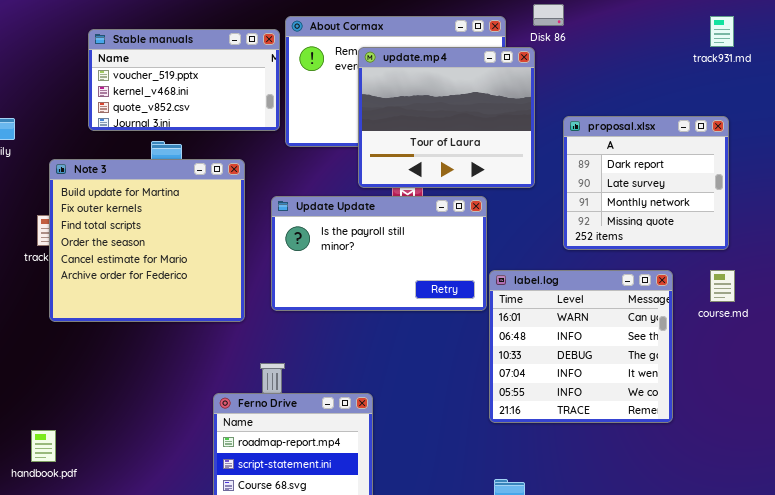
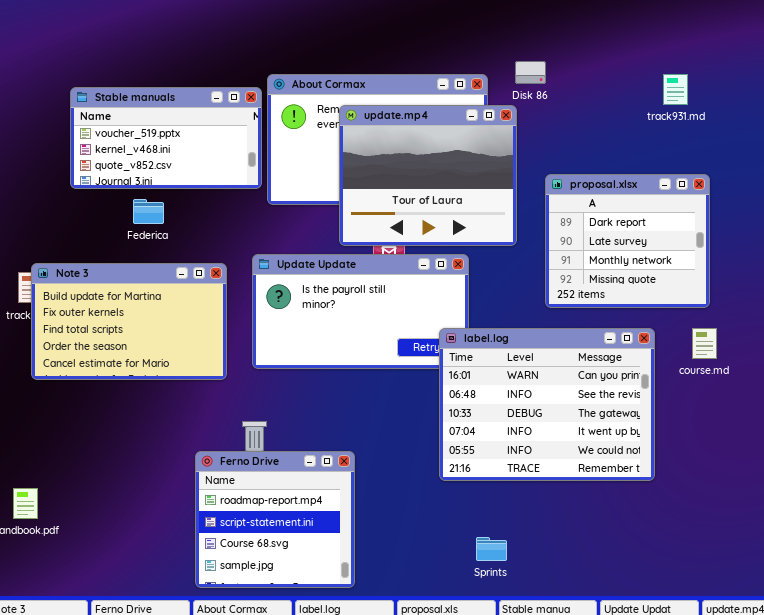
track931.md: [710,16,734,47] -> [663,74,688,105], moved
Note 3: [49,159,245,322] -> [31,263,227,380], resized
label.log: [489,270,673,423] -> [439,328,655,481], resized

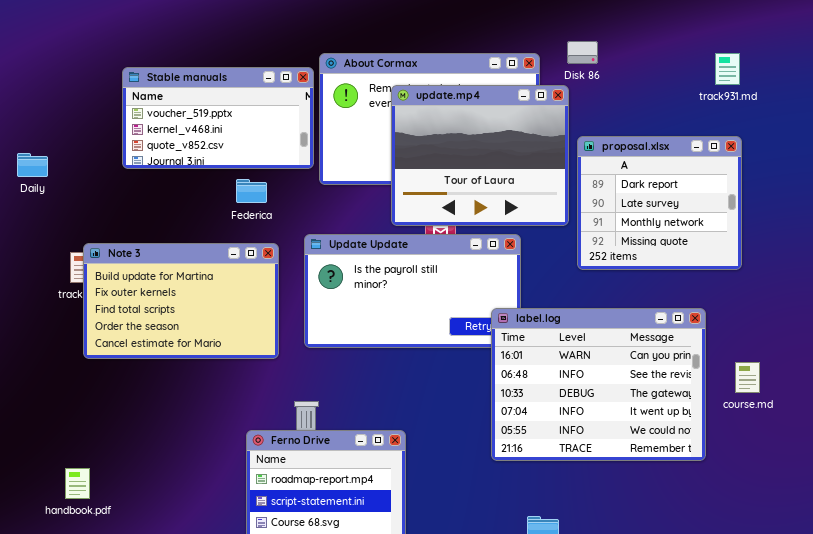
proposal.xlsx: [545,174,710,308] -> [577,136,742,270], moved
Federica: [133,199,164,224] -> [236,179,267,203], moved
course.md: [692,328,717,359] -> [735,362,760,393], moved

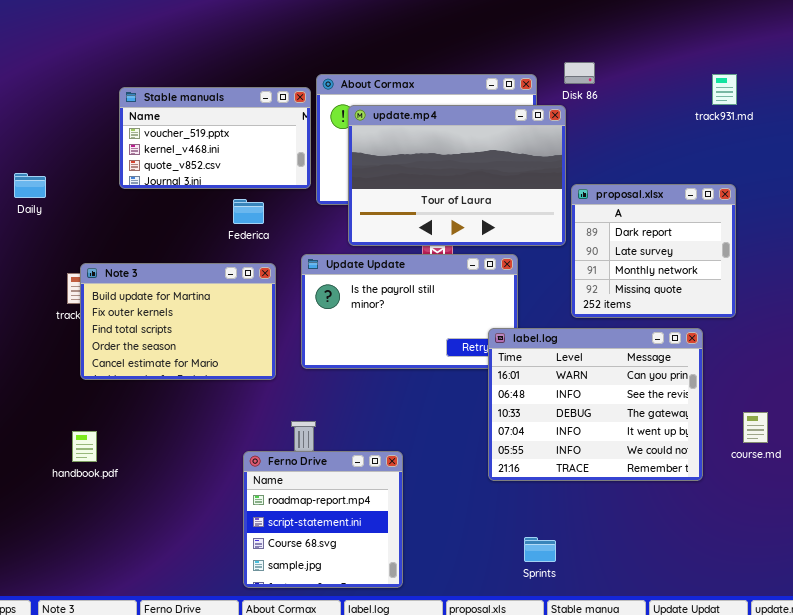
update.mp4: [391,85,569,226] -> [348,105,566,246], resized
proposal.xlsx: [577,136,742,270] -> [571,184,736,318], moved
course.md: [735,362,760,393] -> [743,412,768,443], moved
handbook.pdf: [65,468,90,499] -> [72,431,97,462], moved

